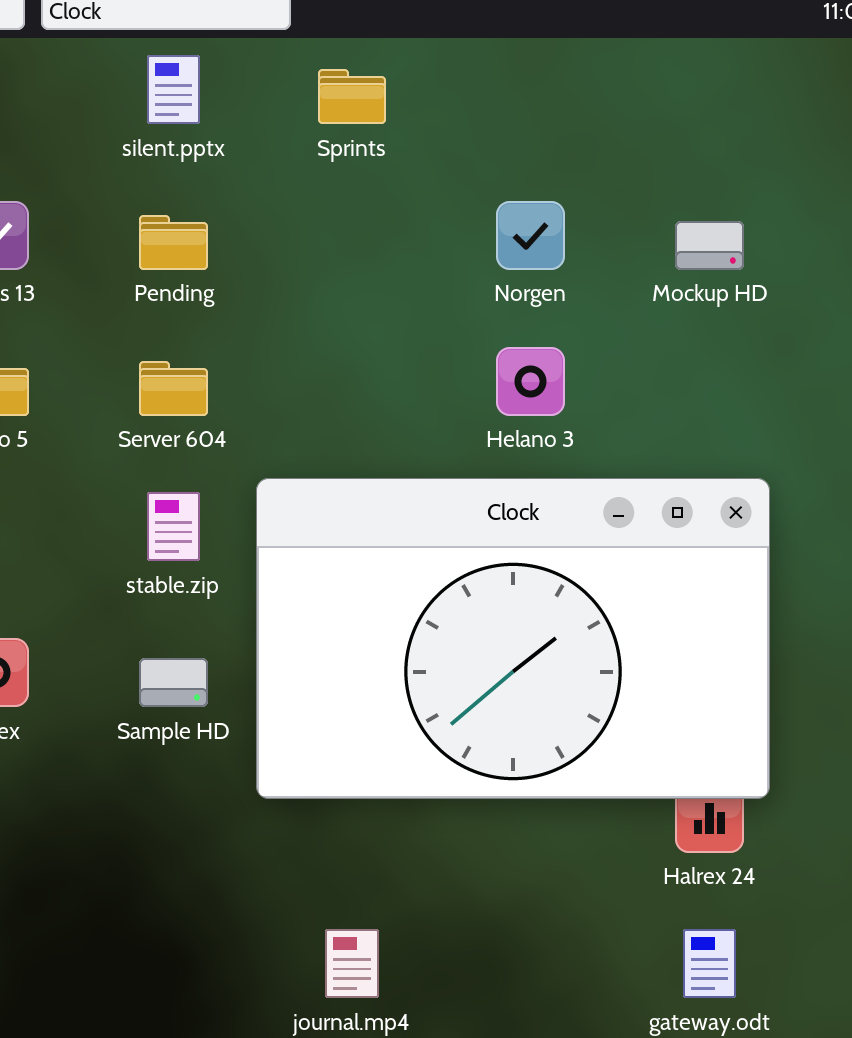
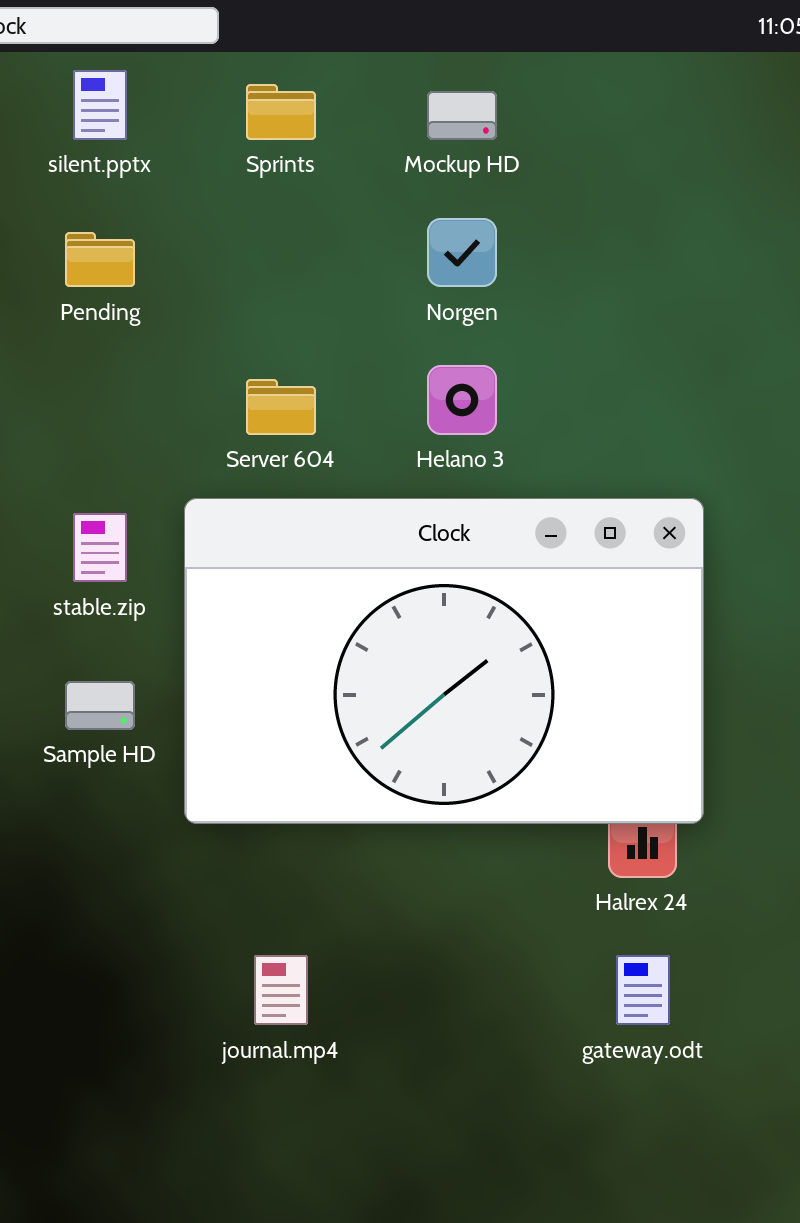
Mockup HD: [675,221,744,270] -> [427,91,497,140], moved
Server 604: [139,361,208,416] -> [246,379,316,435], moved

